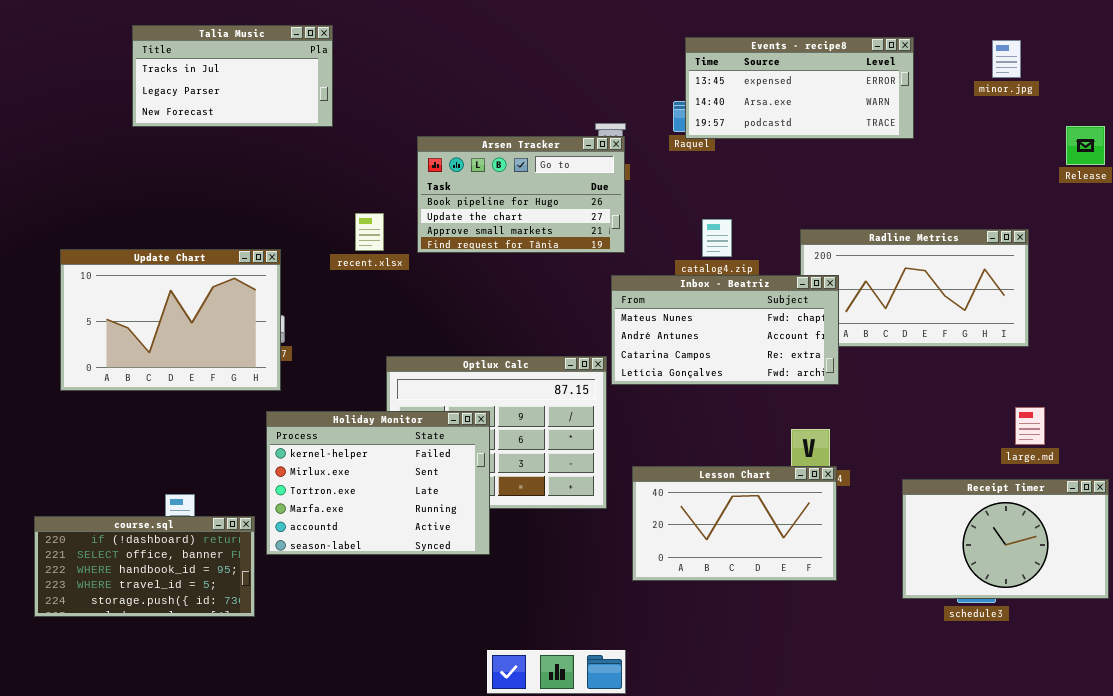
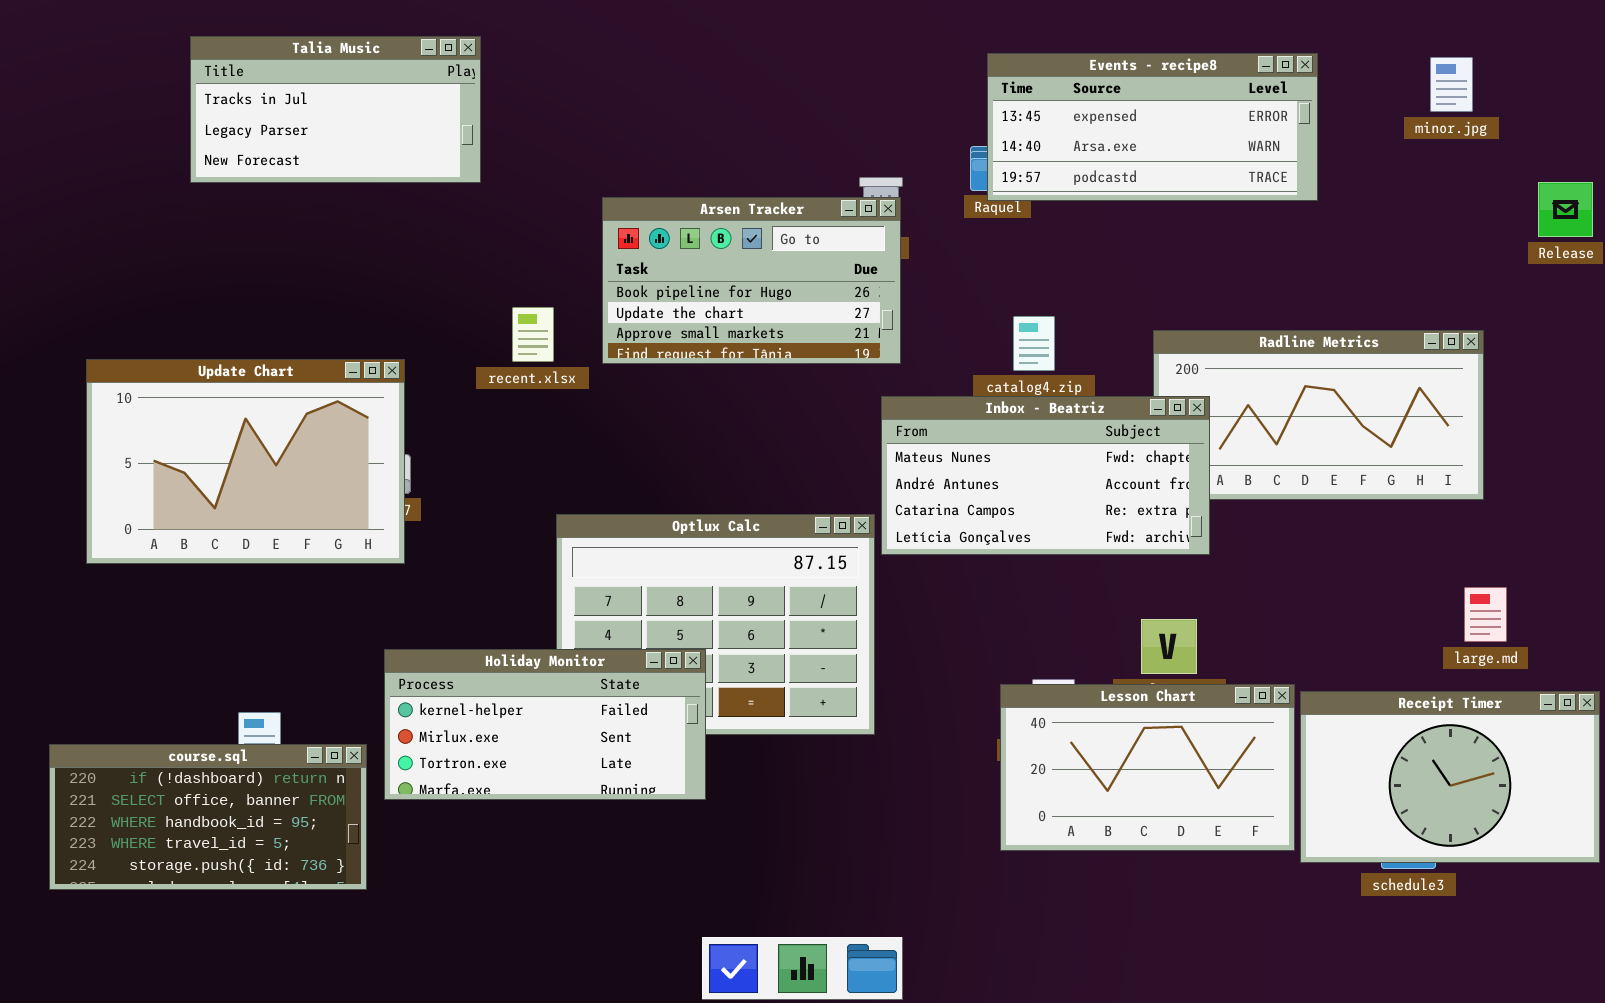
Holiday Monitor: [266,411,490,555] -> [384,649,706,800], resized
Lesson Chart: [632,466,837,581] -> [1000,684,1295,851], moved

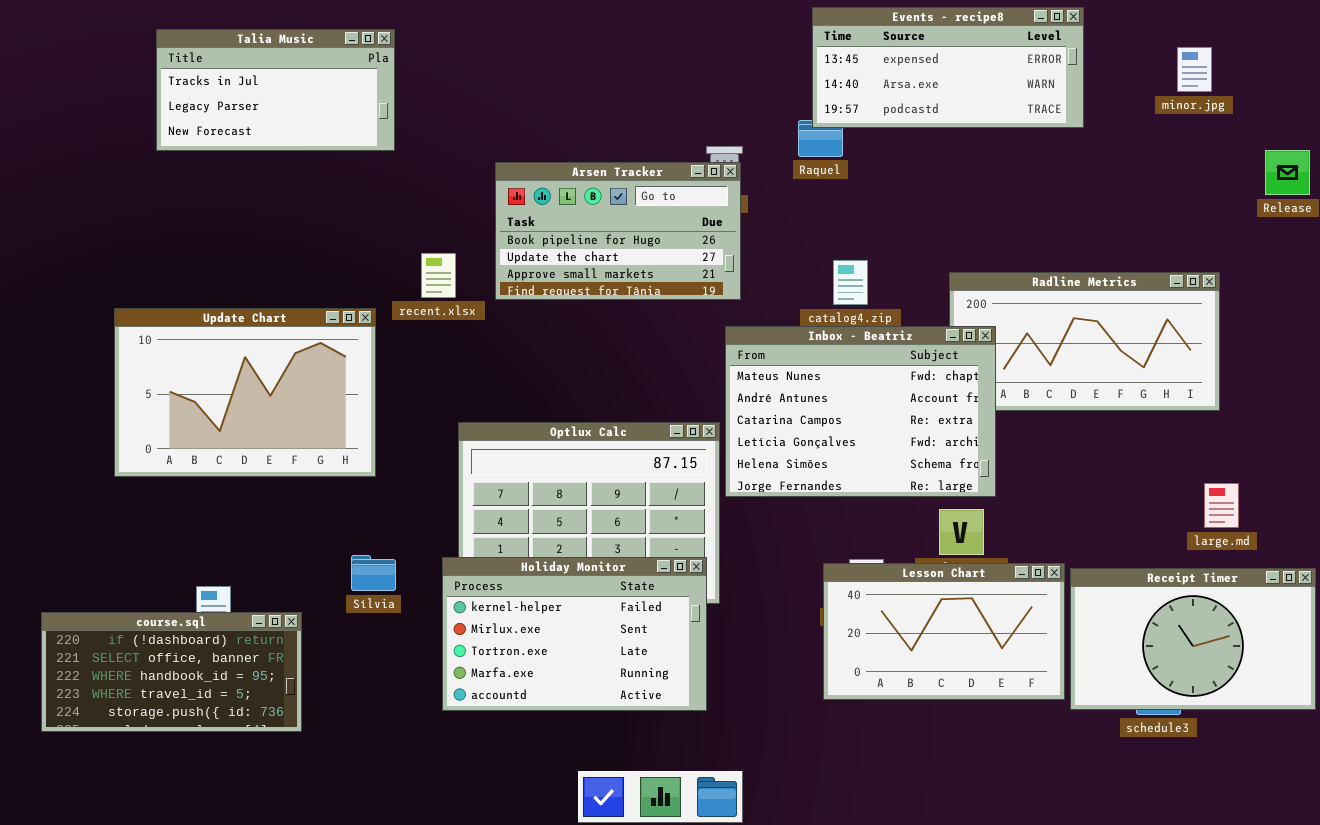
Events - recipe8: [987,53,1318,201] -> [812,7,1084,128], moved
Update Chart: [86,359,405,564] -> [114,308,376,477], moved
Inbox - Beatriz: [881,396,1210,555] -> [725,326,996,497], resized
Holiday Monitor: [384,649,706,800] -> [442,557,707,711], moved, resized

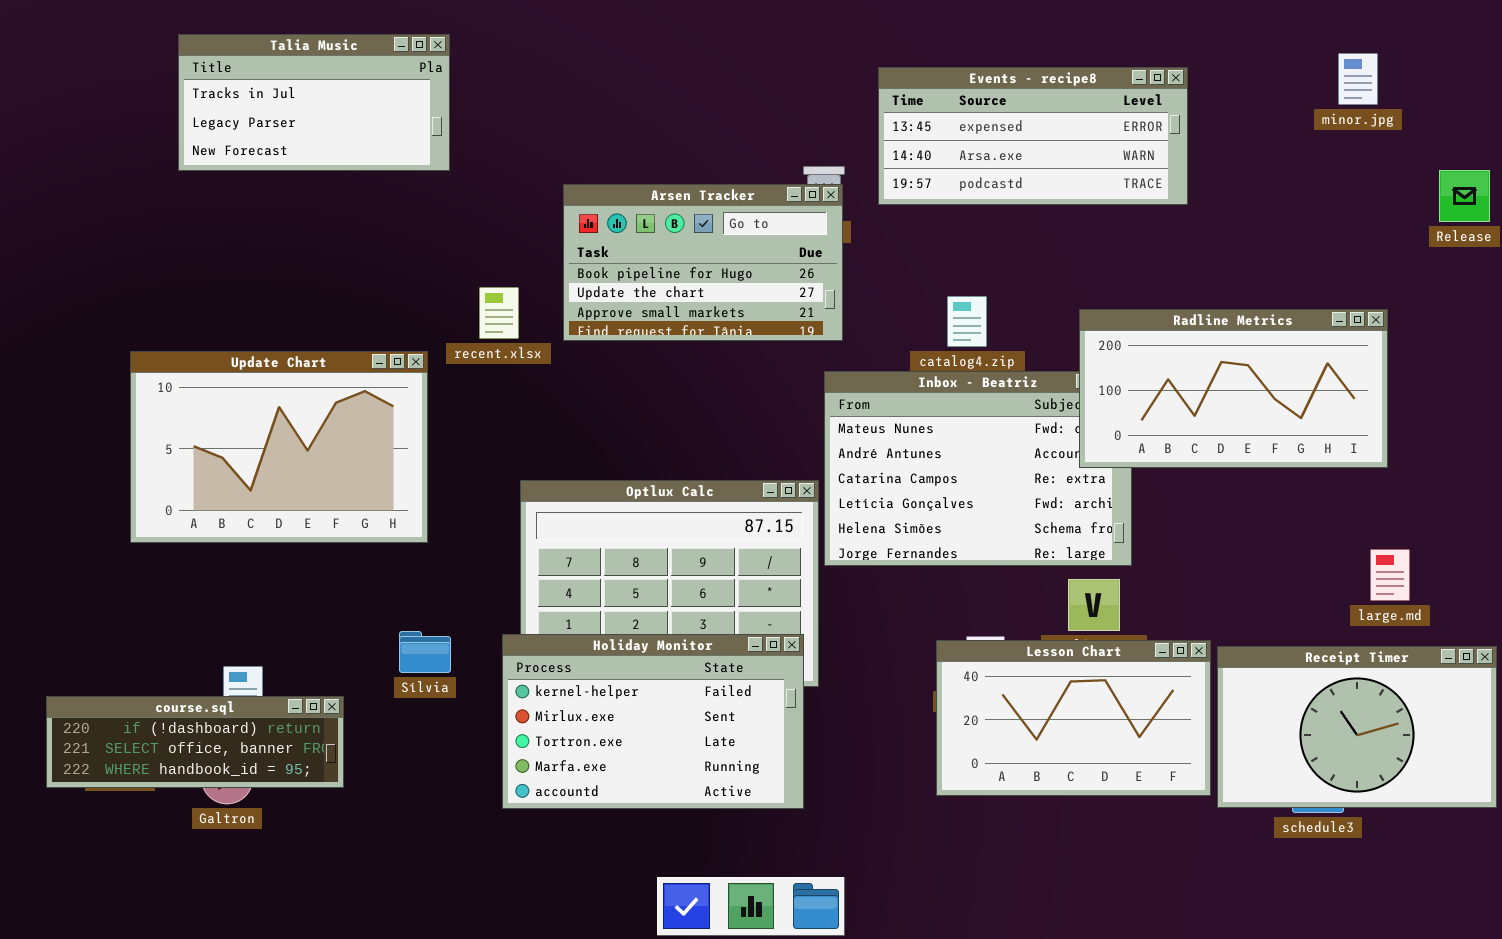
Events - recipe8: [812,7,1084,128] -> [878,67,1188,205], moved
Radline Metrics: [949,272,1220,411] -> [1079,309,1388,468], raised
course.sql: [41,612,302,732] -> [46,696,344,788], resized

